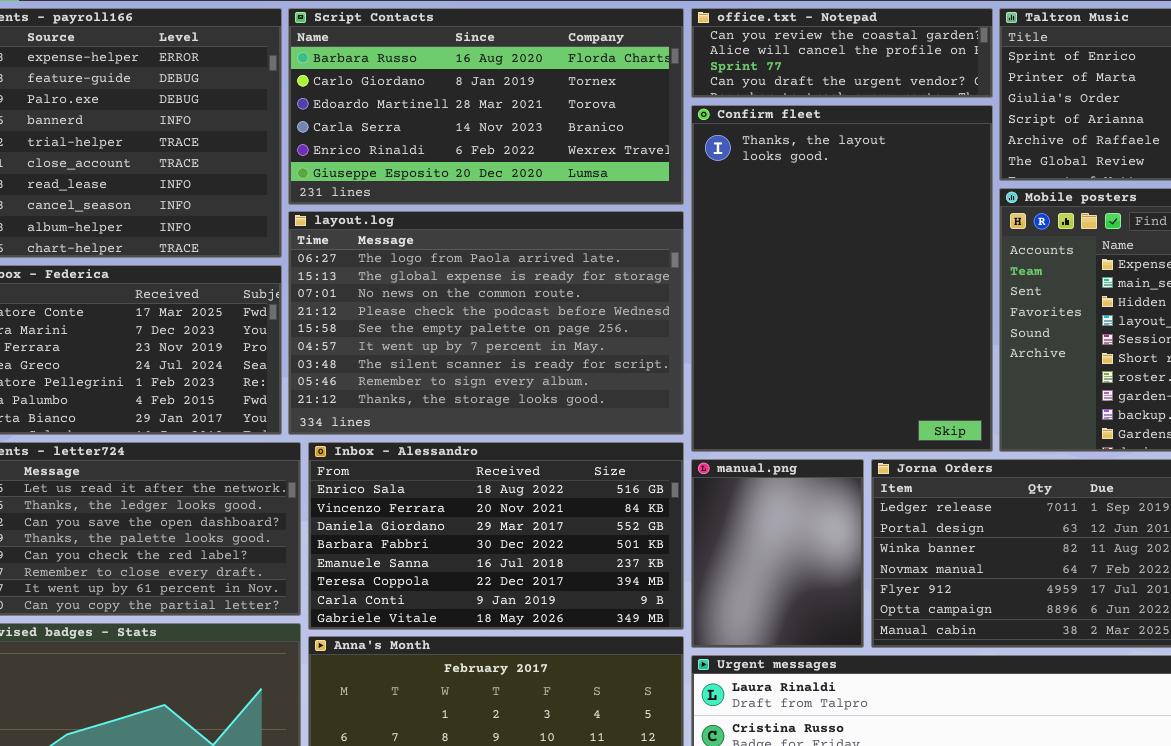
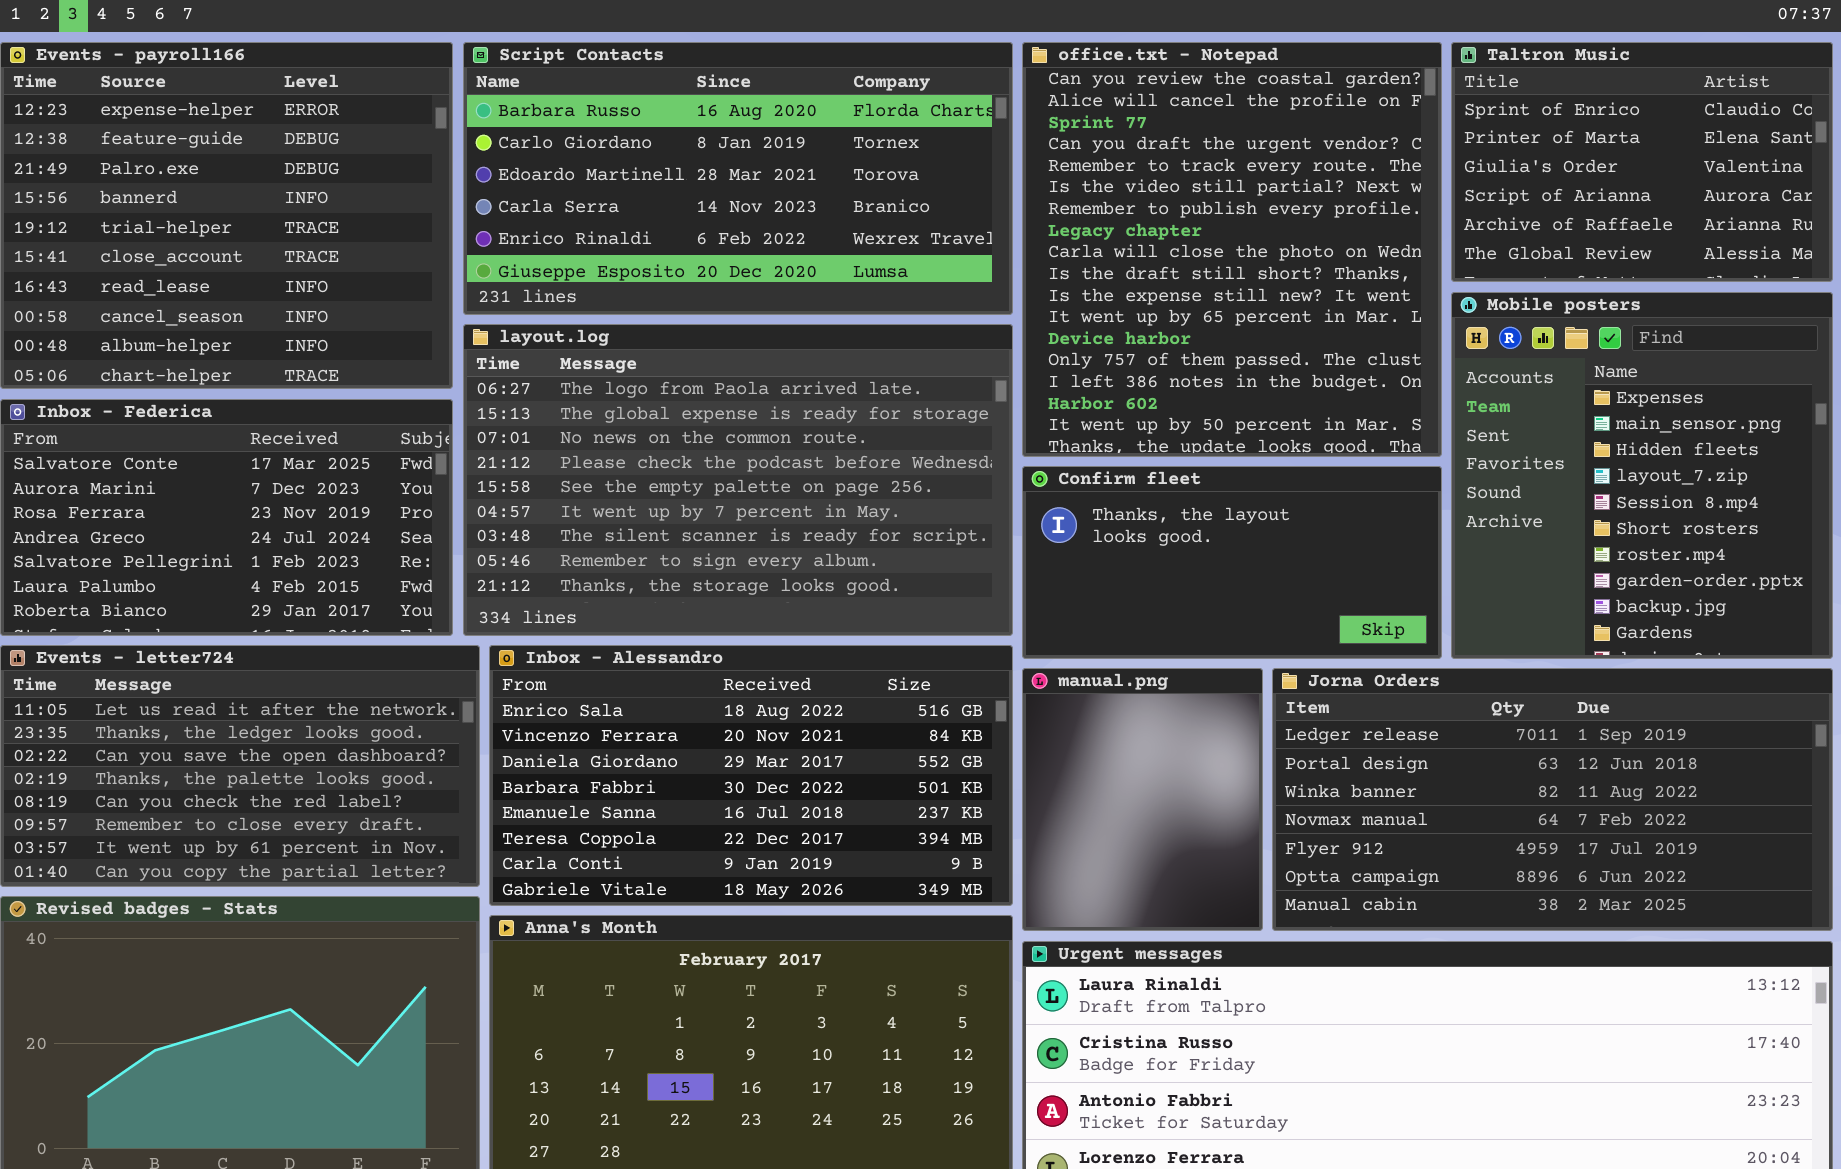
office.txt - Notepad: [691,8,993,98] -> [1022,42,1442,457], resized
Confirm fleet: [691,105,993,452] -> [1022,466,1442,659], resized

